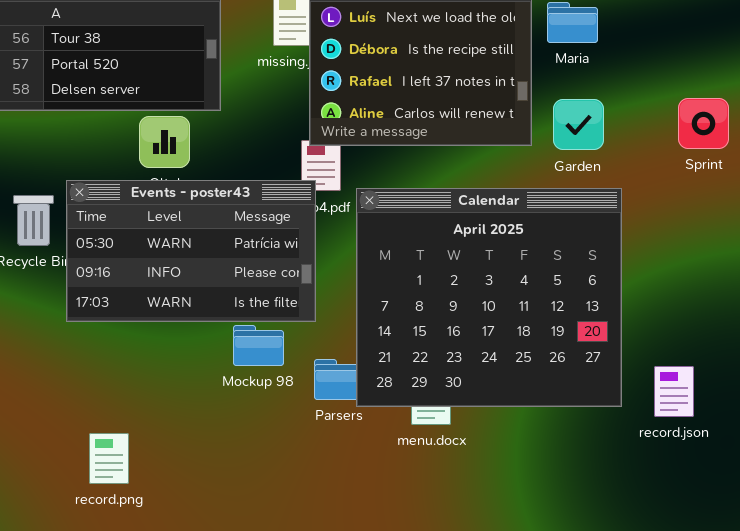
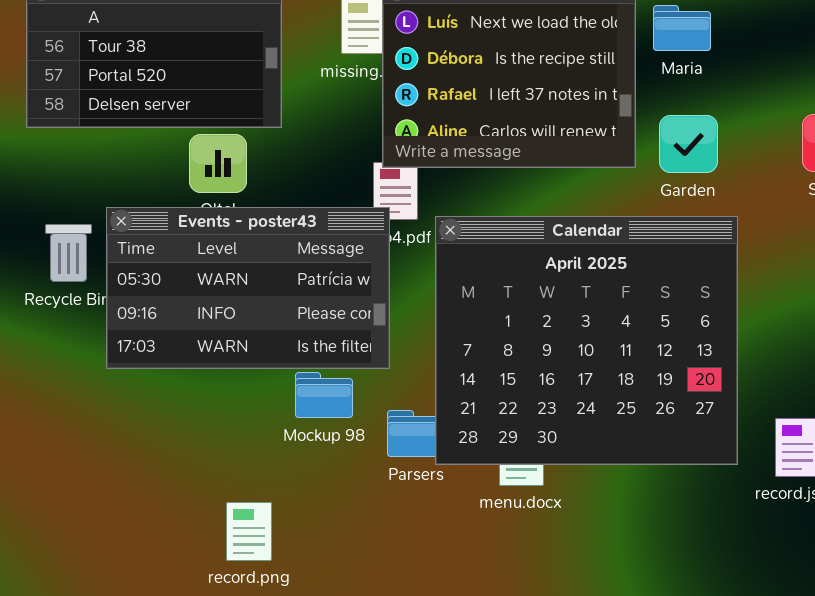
record.png: [89,433,129,484] -> [226,502,272,561], moved

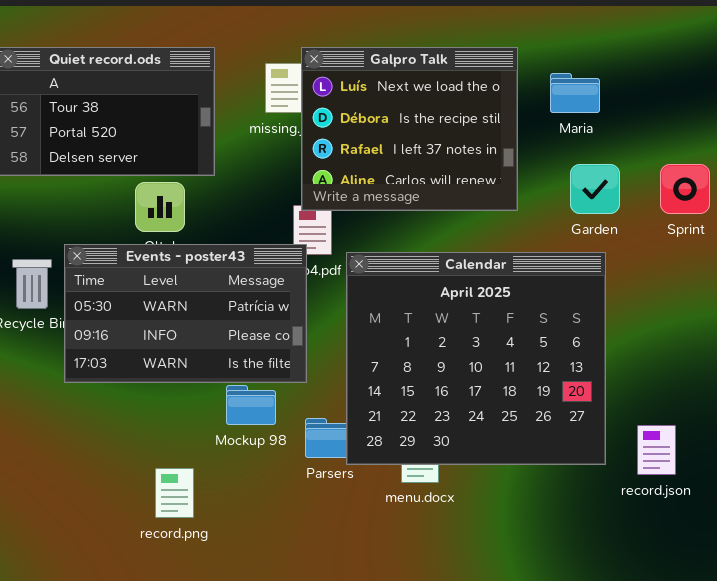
Maria: [653,5,711,51] -> [550,73,600,113], moved
Garden: [659,115,718,173] -> [570,164,620,214], moved
record.png: [226,502,272,561] -> [155,468,194,518], moved

